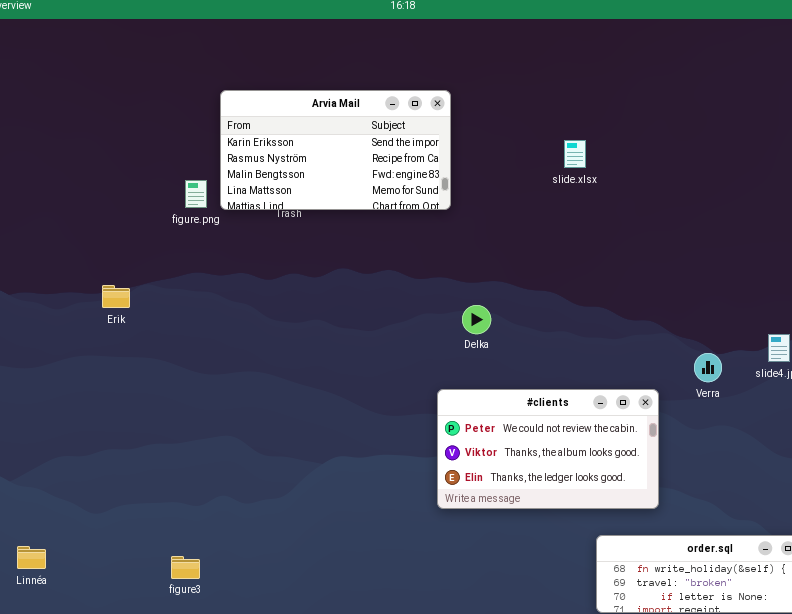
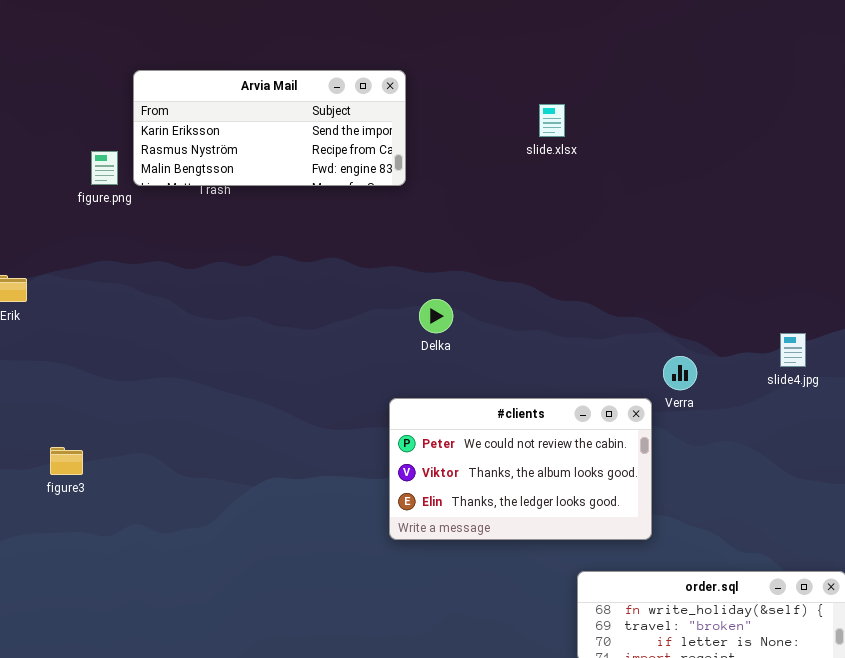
Arvia Mail: [220,90,451,210] -> [133,70,406,186], resized
Verra: [694,353,722,382] -> [663,356,697,390], moved
figure3: [171,556,200,579] -> [50,447,83,475], moved

